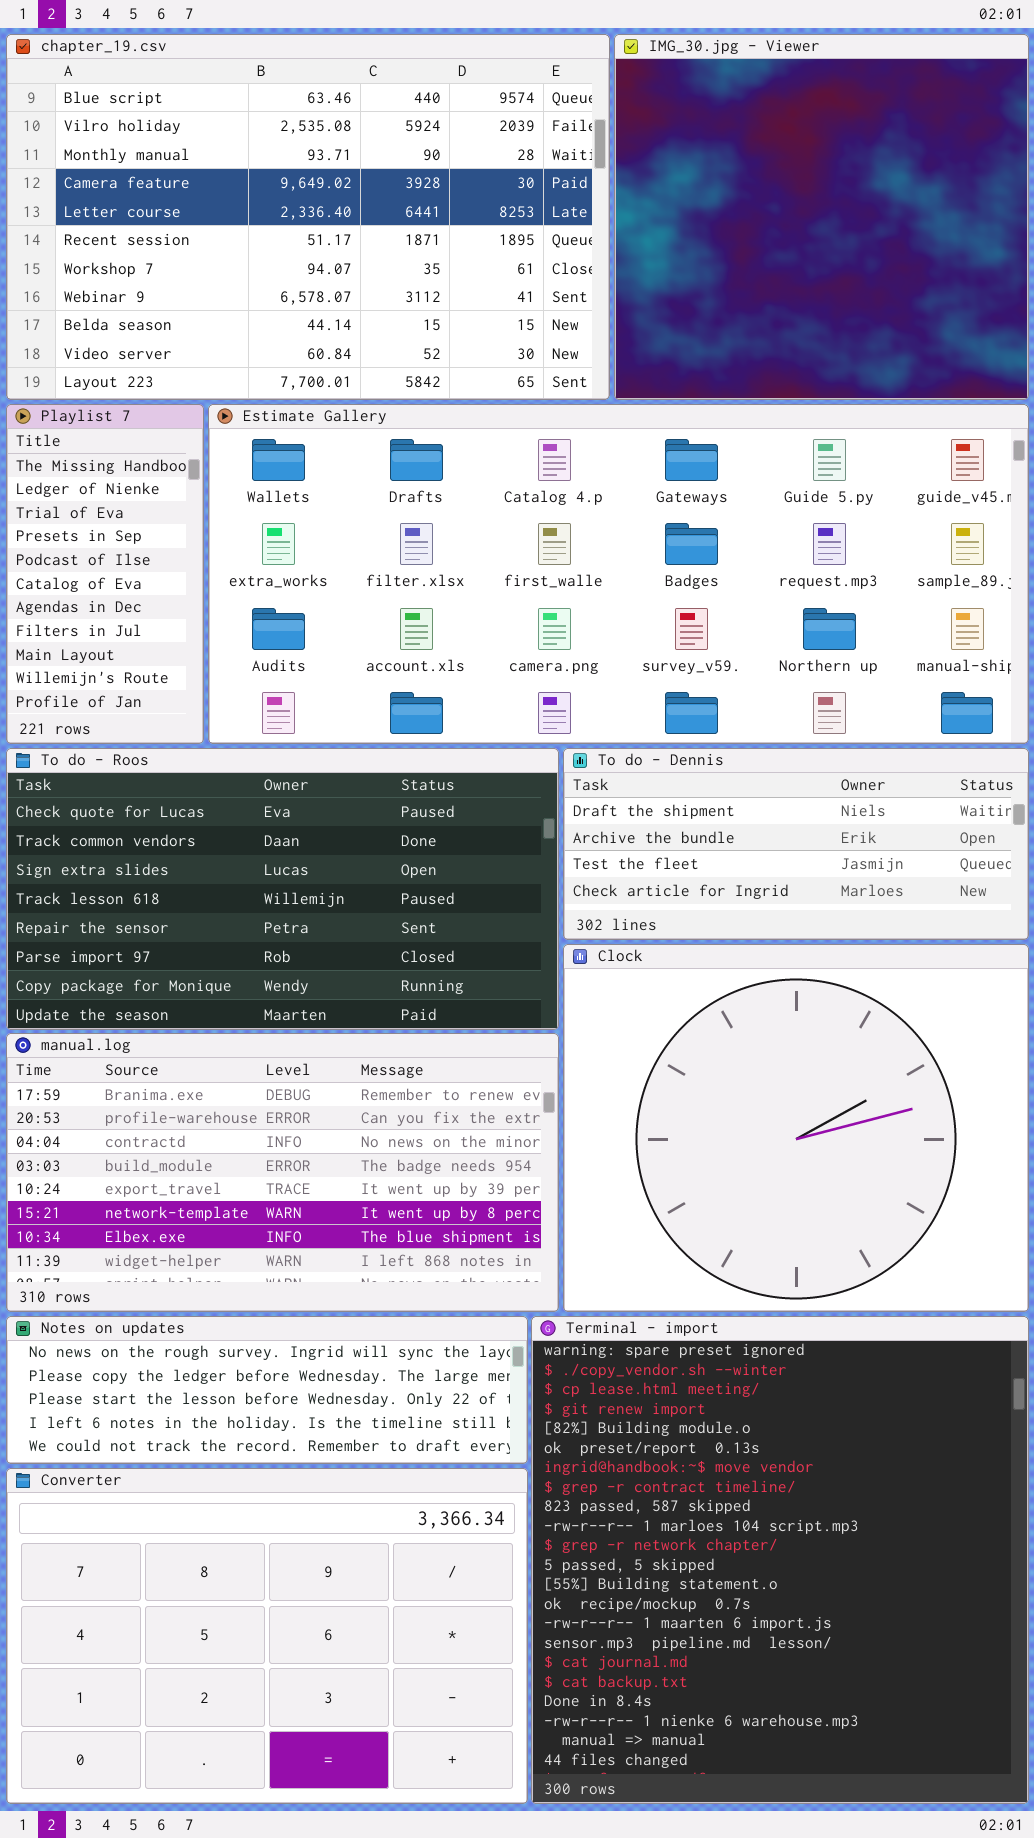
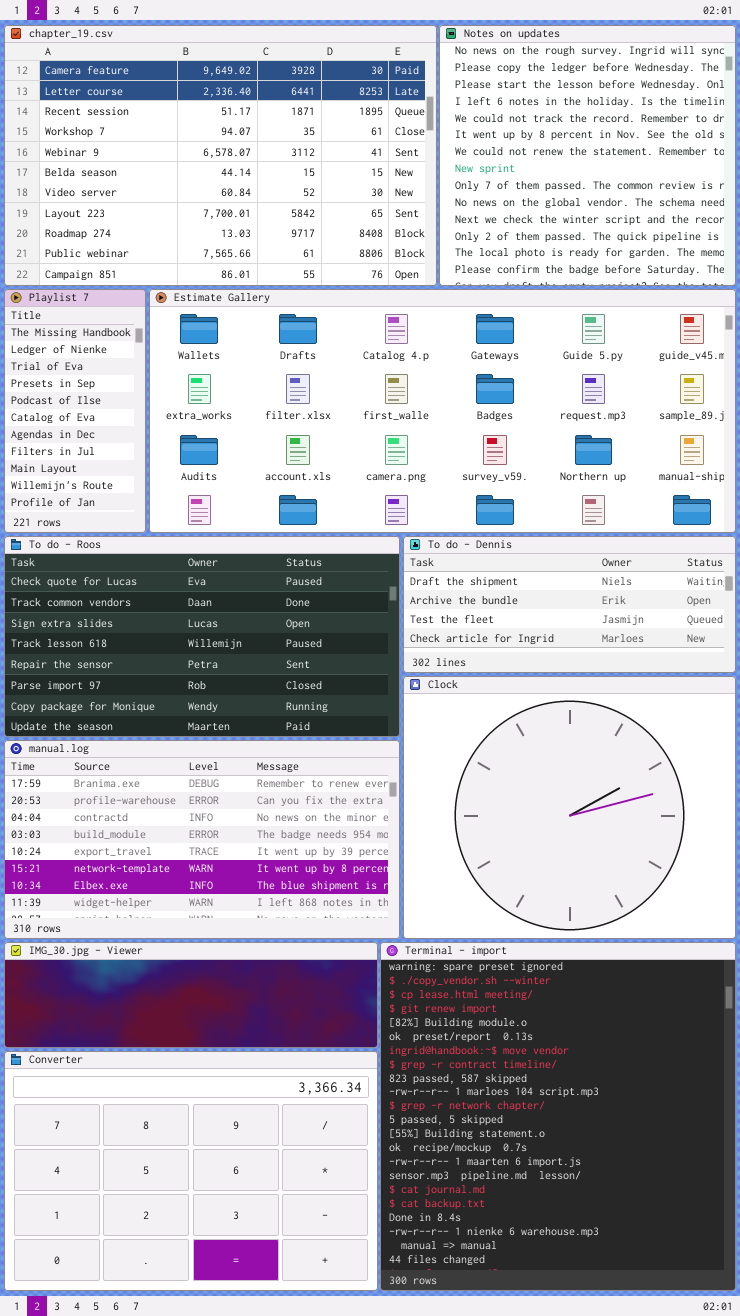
chapter_19.csv: [6,34,610,400] -> [4,25,437,286], scrolled down 3 rows
IMG_30.jpg - Viewer: [614,34,1029,400] -> [4,942,378,1048], moved, resized
Notes on updates: [6,1316,528,1464] -> [439,25,736,286], moved, resized

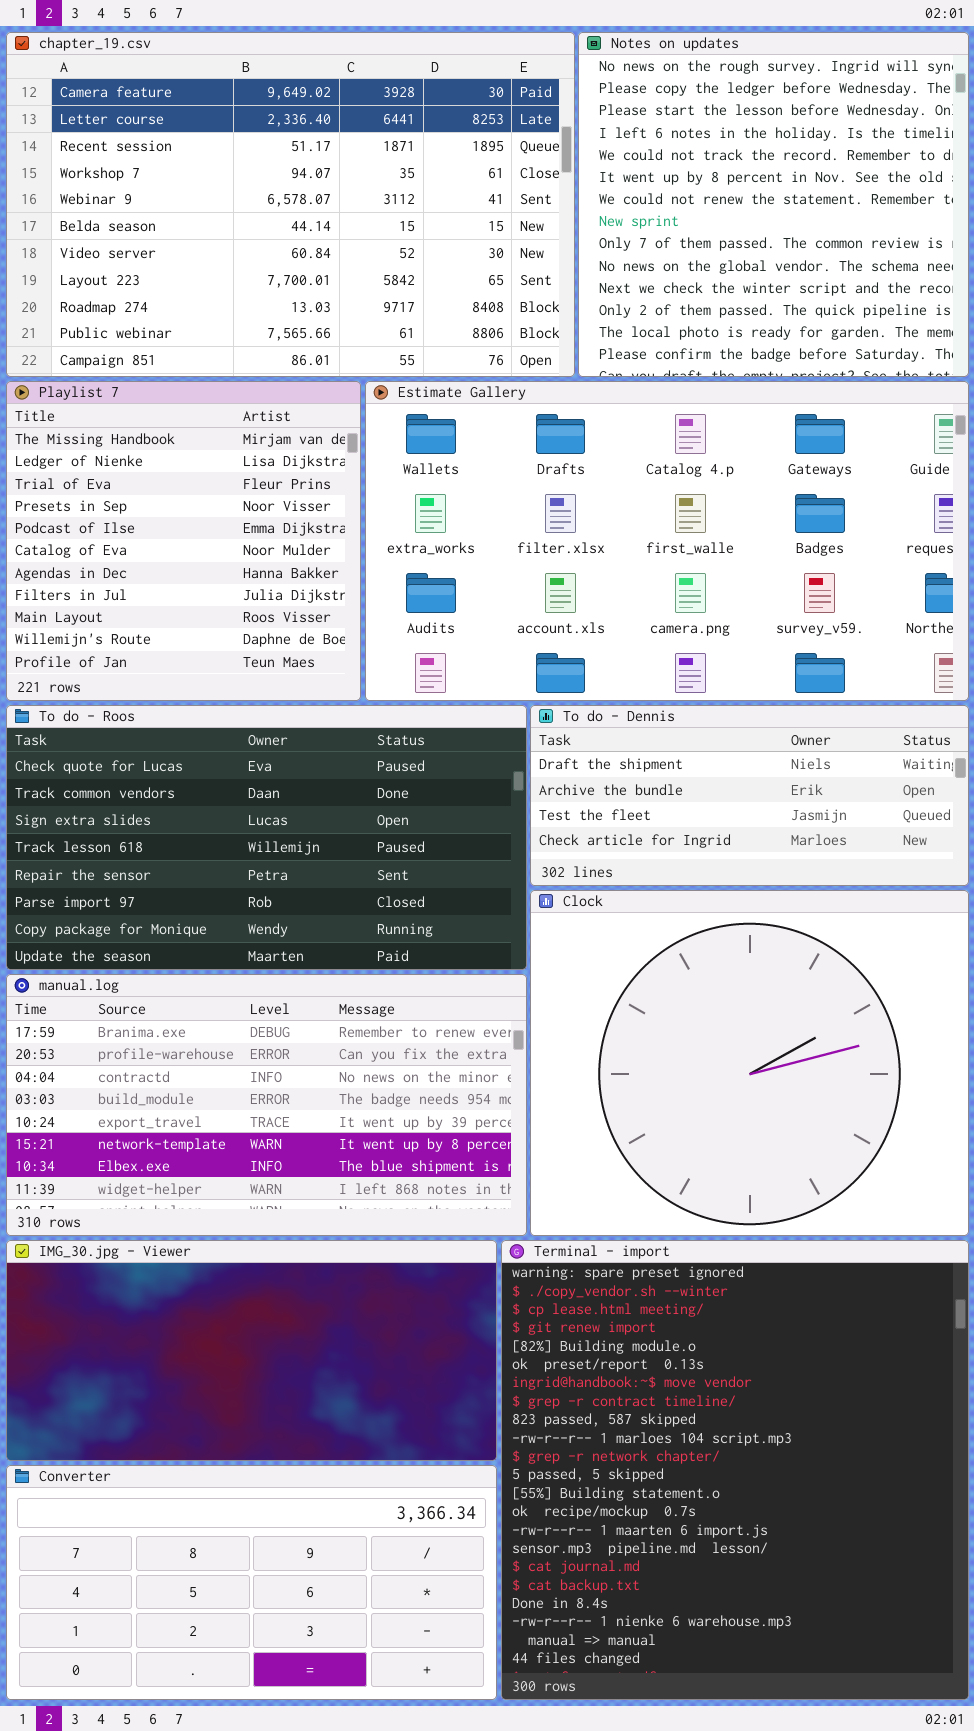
Playlist 7: [4,289,146,533] -> [6,381,361,701], resized
Estimate Gallery: [149,289,736,533] -> [365,381,969,701], resized
IMG_30.jpg - Viewer: [4,942,378,1048] -> [6,1240,497,1461], resized
Converter: [4,1051,378,1291] -> [6,1465,497,1700], resized

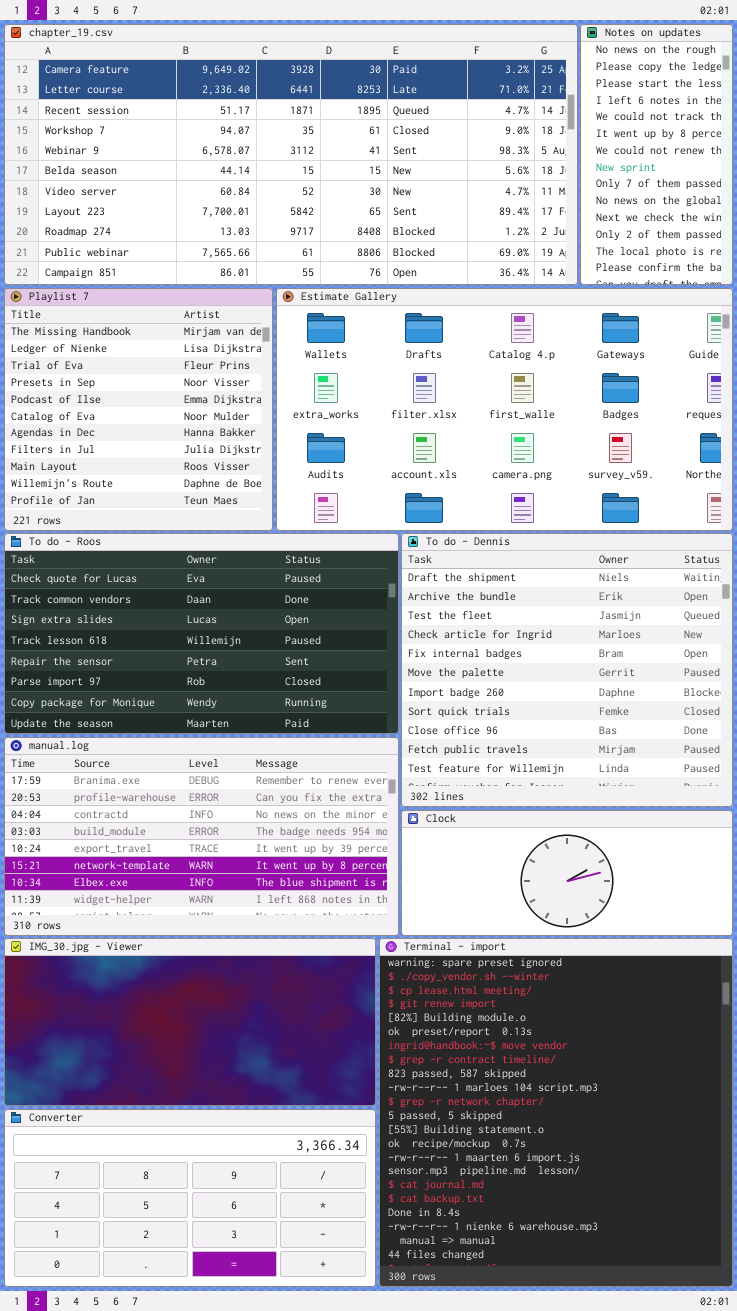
chapter_19.csv: [6,32,575,377] -> [4,24,578,285], resized
Notes on updates: [578,32,969,377] -> [580,24,733,285], resized
To do - Dennis: [530,705,969,886] -> [401,533,733,807], resized
Clock: [530,890,969,1236] -> [401,810,733,936], resized

